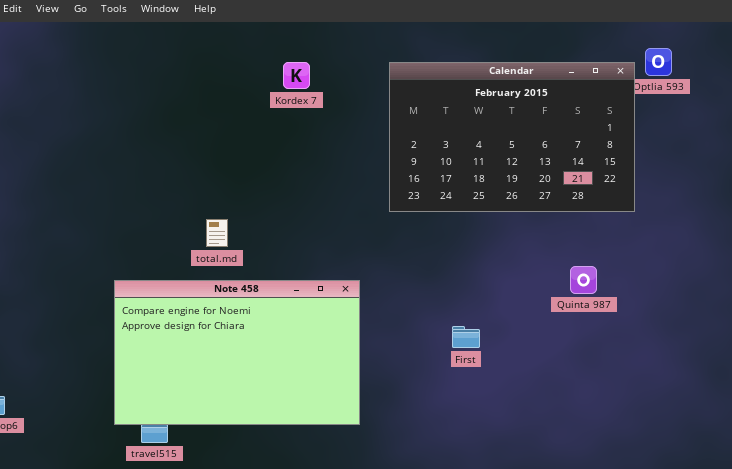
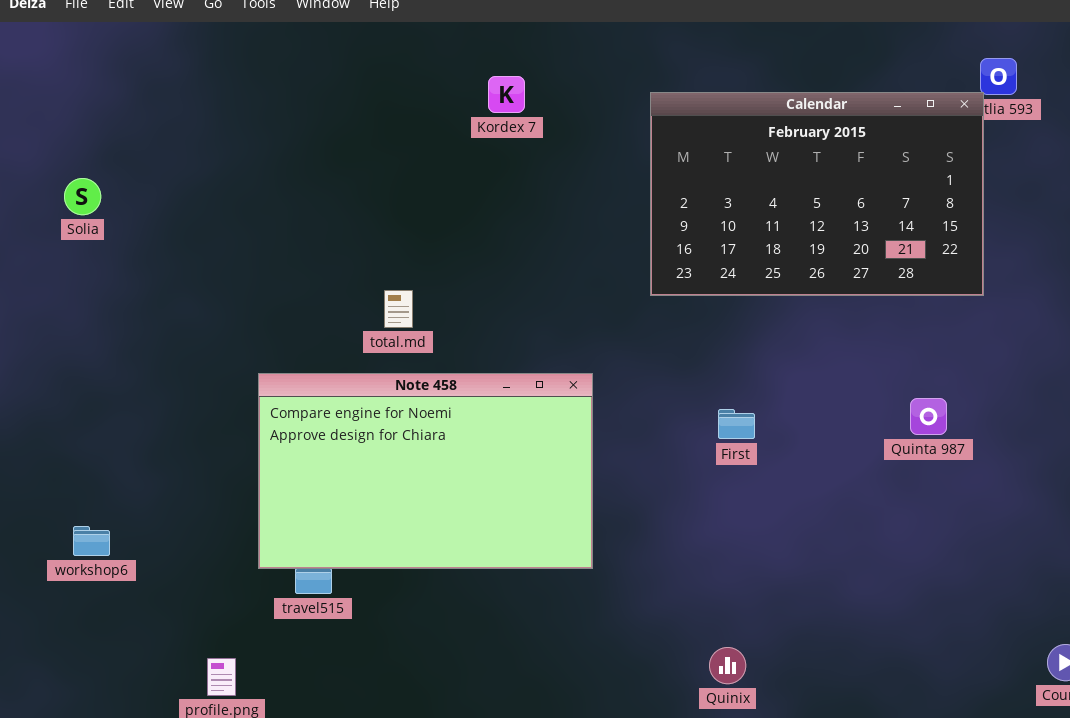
Calendar: [389,62,635,212] -> [650,92,984,296], moved
Quinta 987: [570,266,597,294] -> [910,398,947,435], moved
First: [452,326,480,348] -> [718,409,755,439], moved

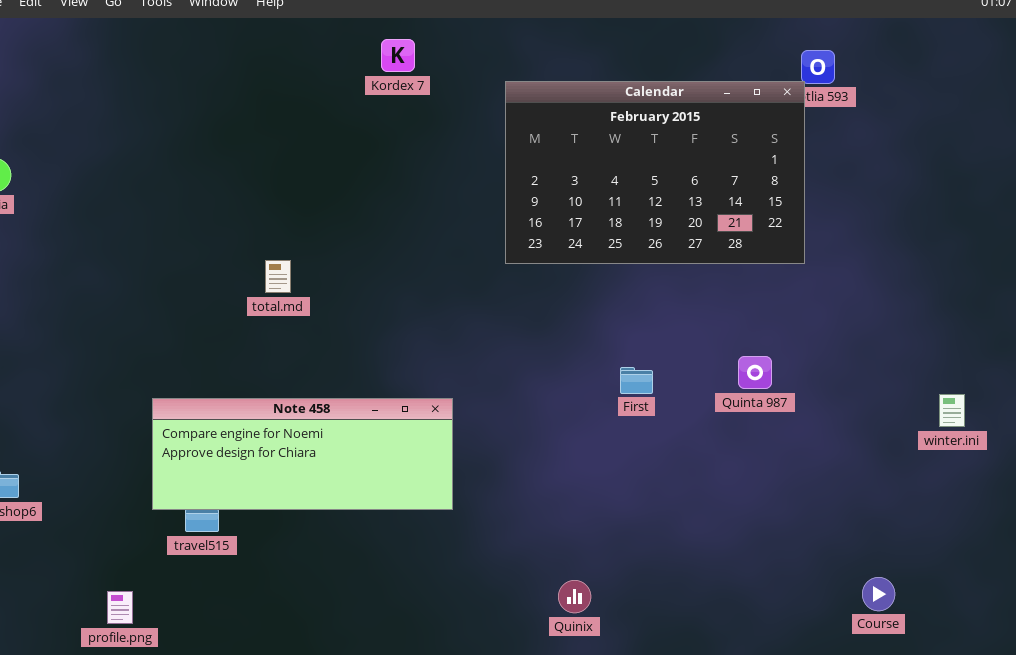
Kordex 7: [488,76,525,113] -> [381,39,415,72], moved
Note 458: [258,373,593,569] -> [152,398,453,510], resized
First: [718,409,755,439] -> [620,367,653,394], moved

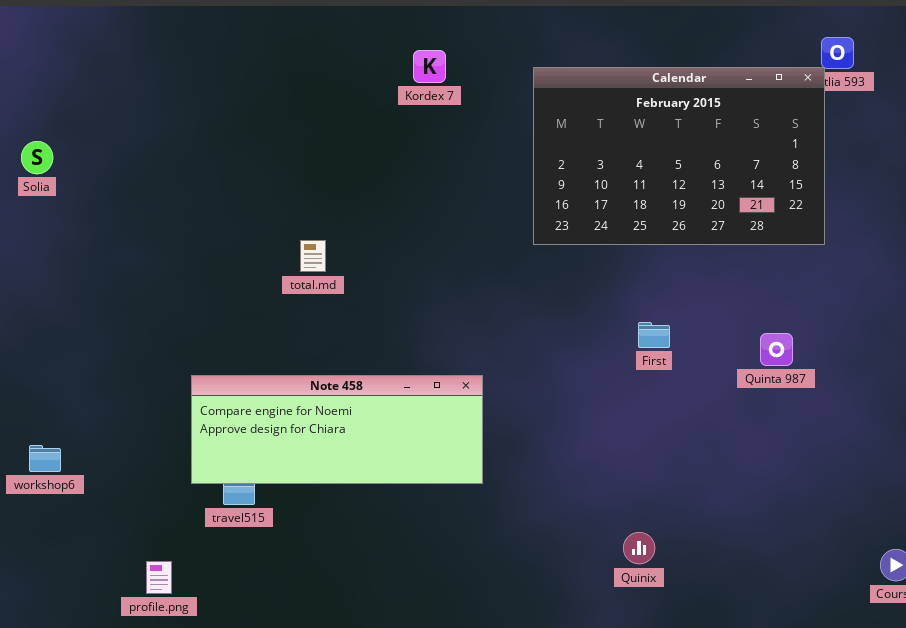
Kordex 7: [381,39,415,72] -> [413,50,446,83], moved
First: [620,367,653,394] -> [638,322,670,348], moved
Quinix: [558,580,591,613] -> [623,532,655,564], moved

